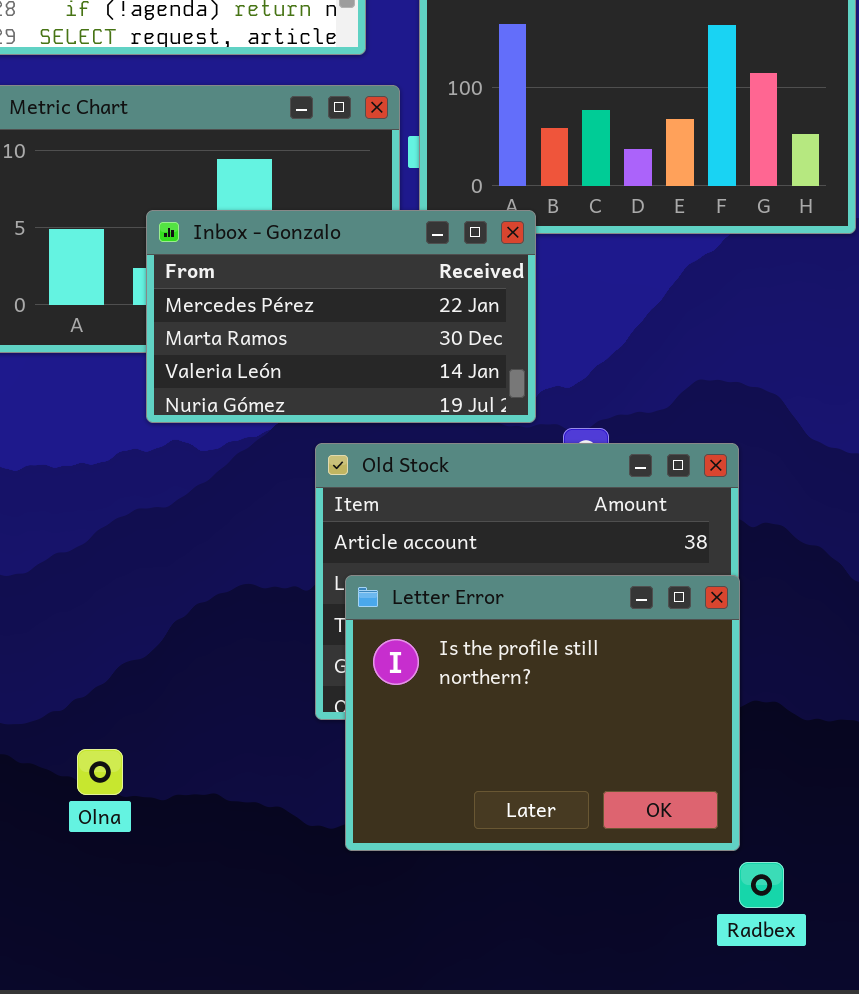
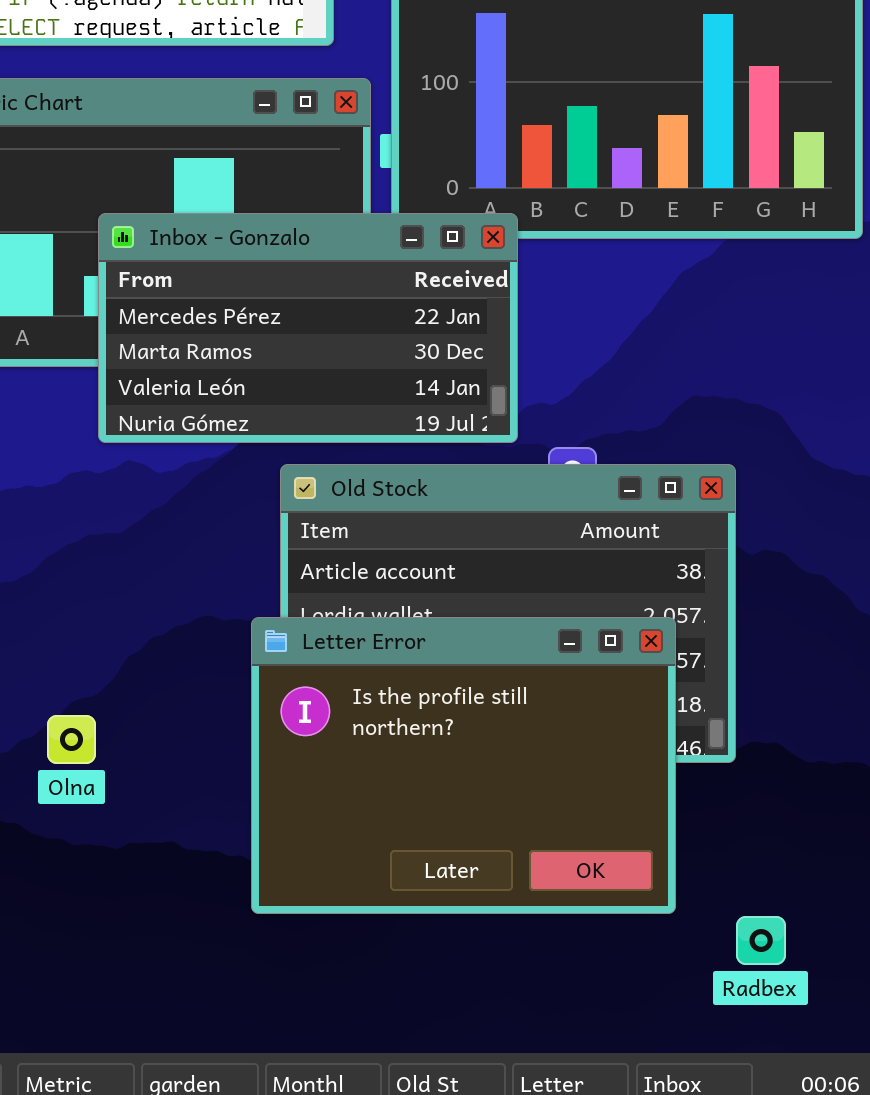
Letter Error: [345,575,740,851] -> [251,617,676,914], moved
Olna: [77,749,123,795] -> [47,715,96,764], moved

